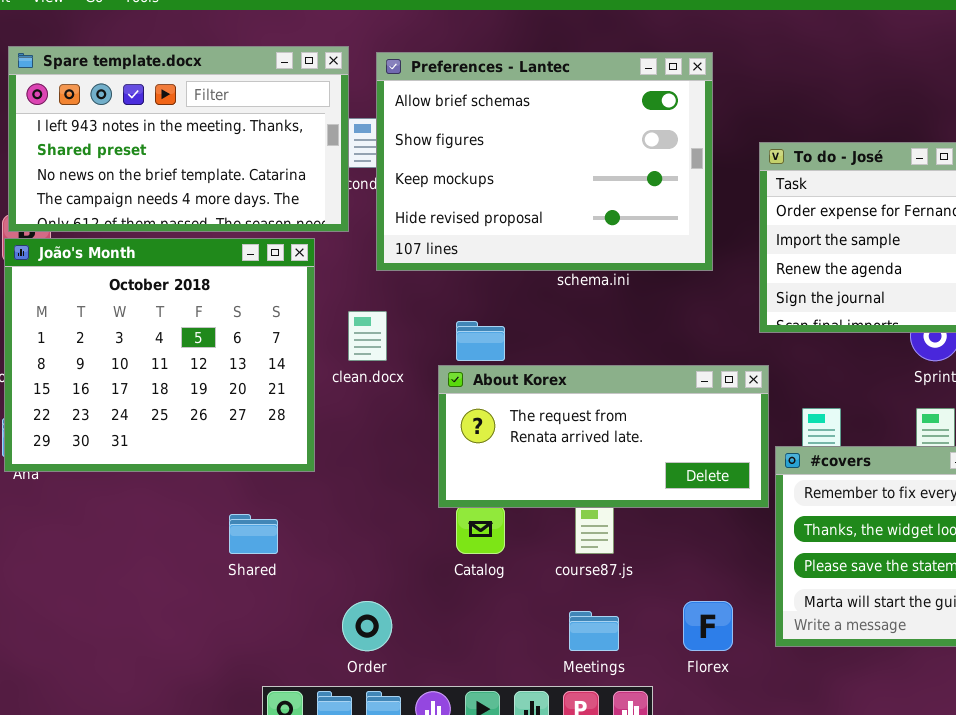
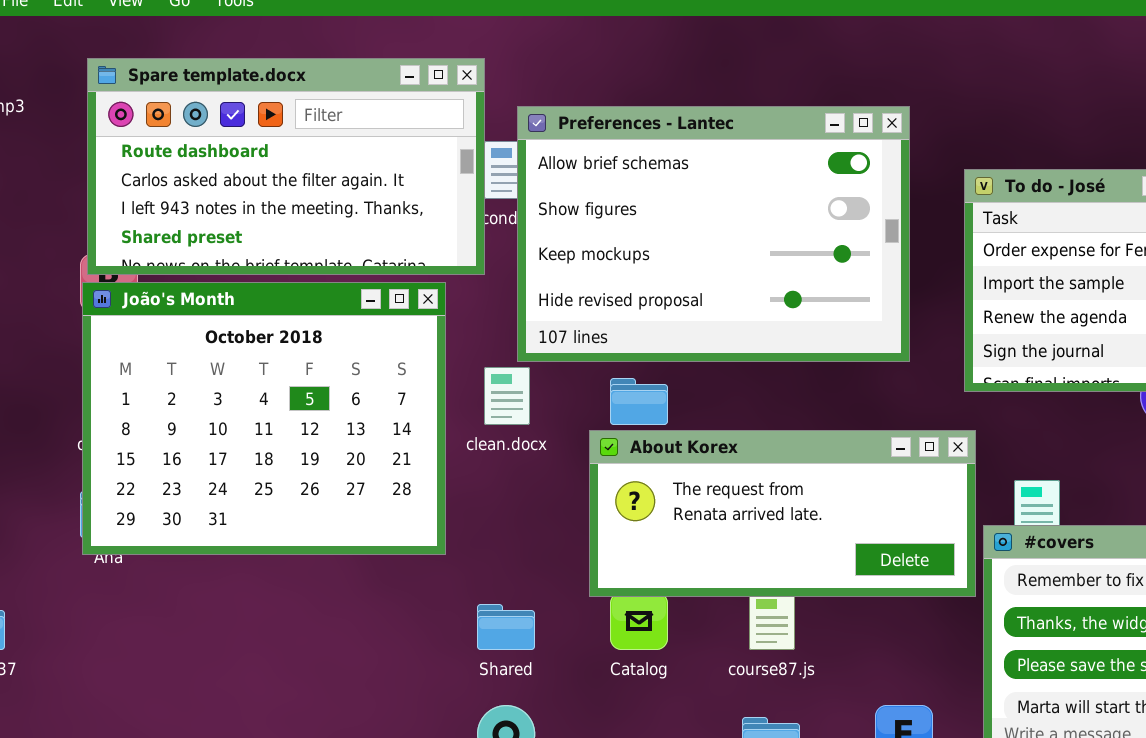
Spare template.docx: [8,46,349,232] -> [87,58,485,275], scrolled up 2 rows
Preferences - Lantec: [376,52,713,271] -> [517,106,910,362], moved
Shared: [229,514,278,554] -> [477,604,535,650], moved

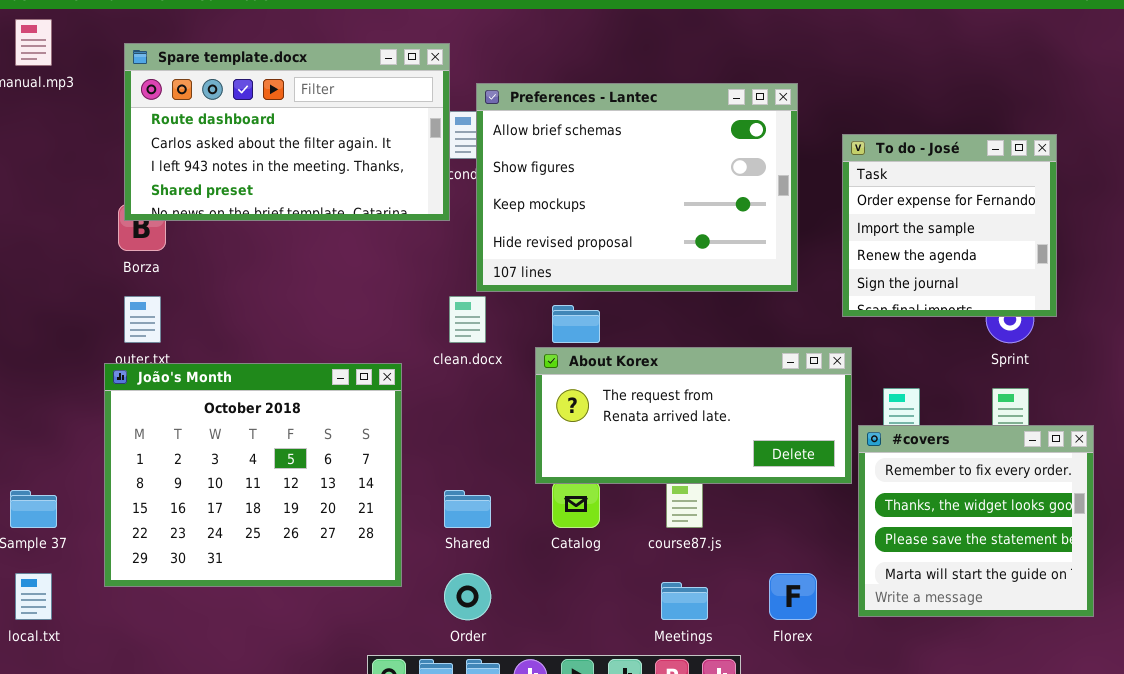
João's Month: [82,282,446,555] -> [104,363,402,587], moved

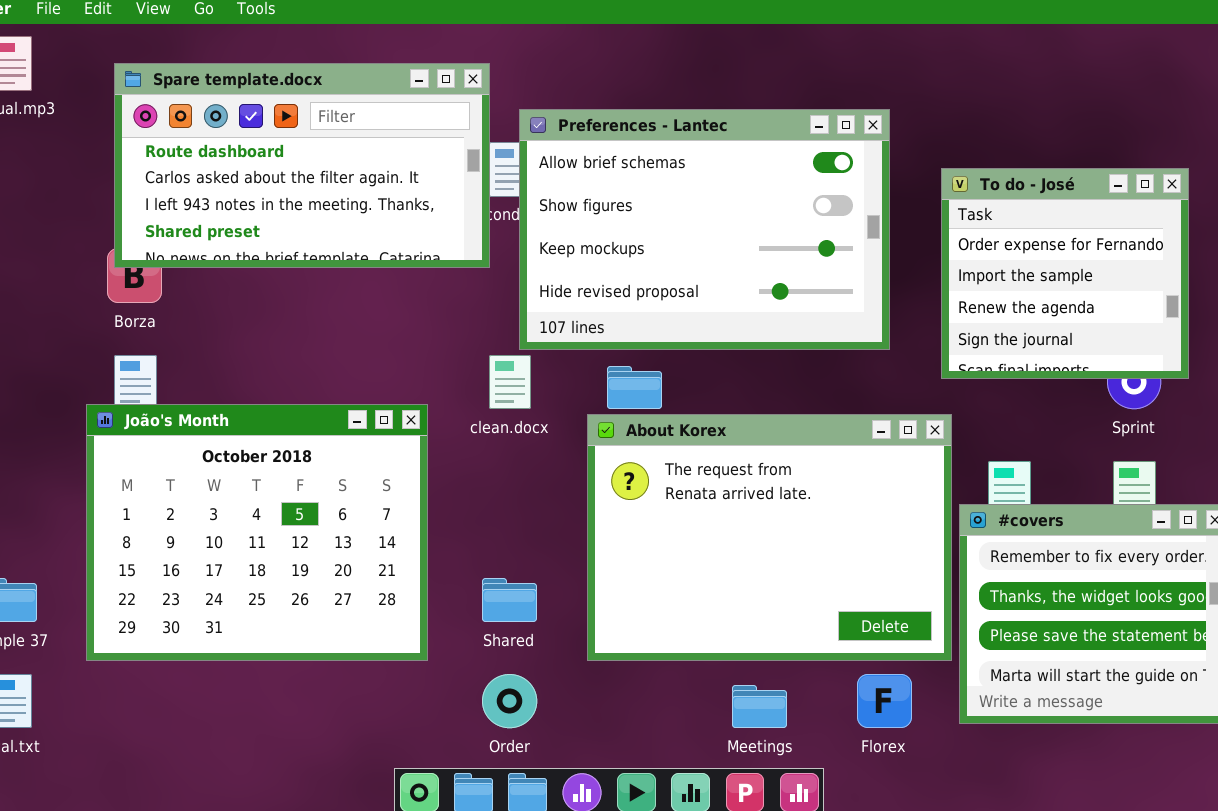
About Korex: [535,347,852,484] -> [587,414,952,661], resized
João's Month: [104,363,402,587] -> [86,404,428,661], moved

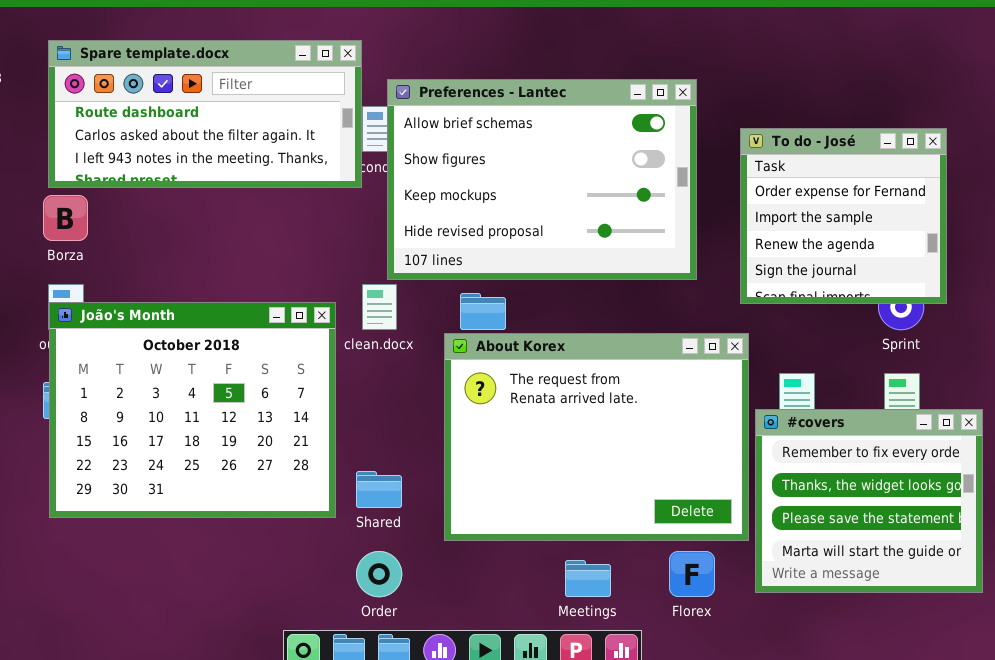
Spare template.docx: [114,63,490,268] -> [48,40,362,188], resized
João's Month: [86,404,428,661] -> [49,302,336,518], moved

